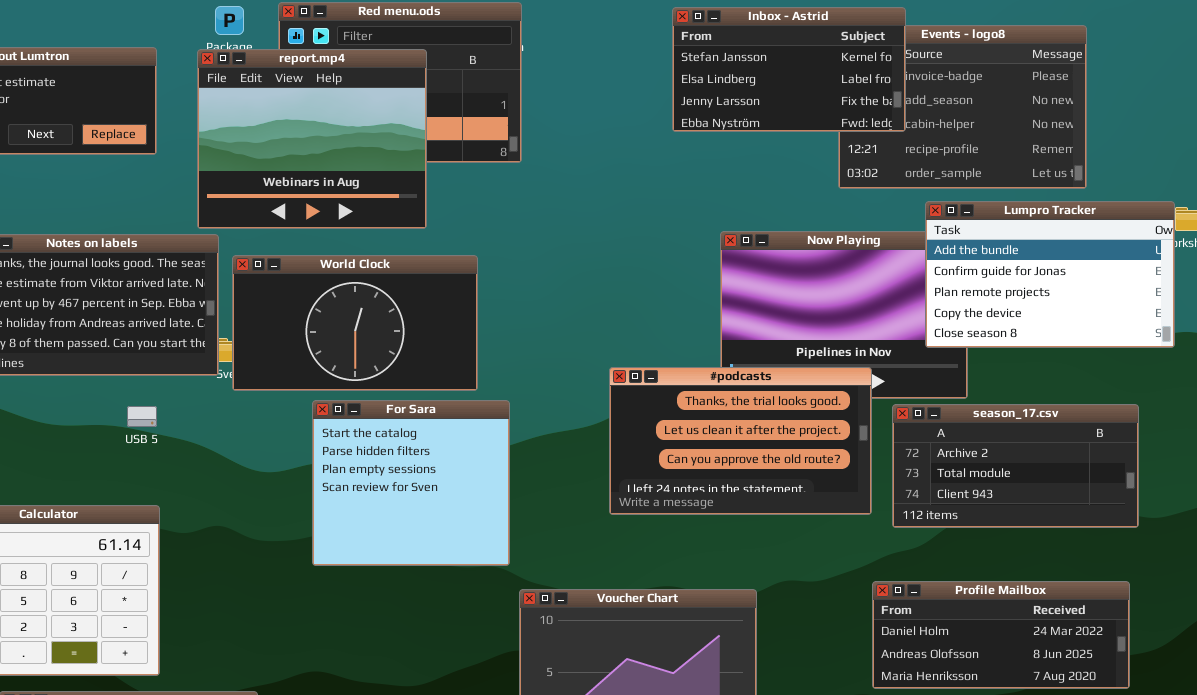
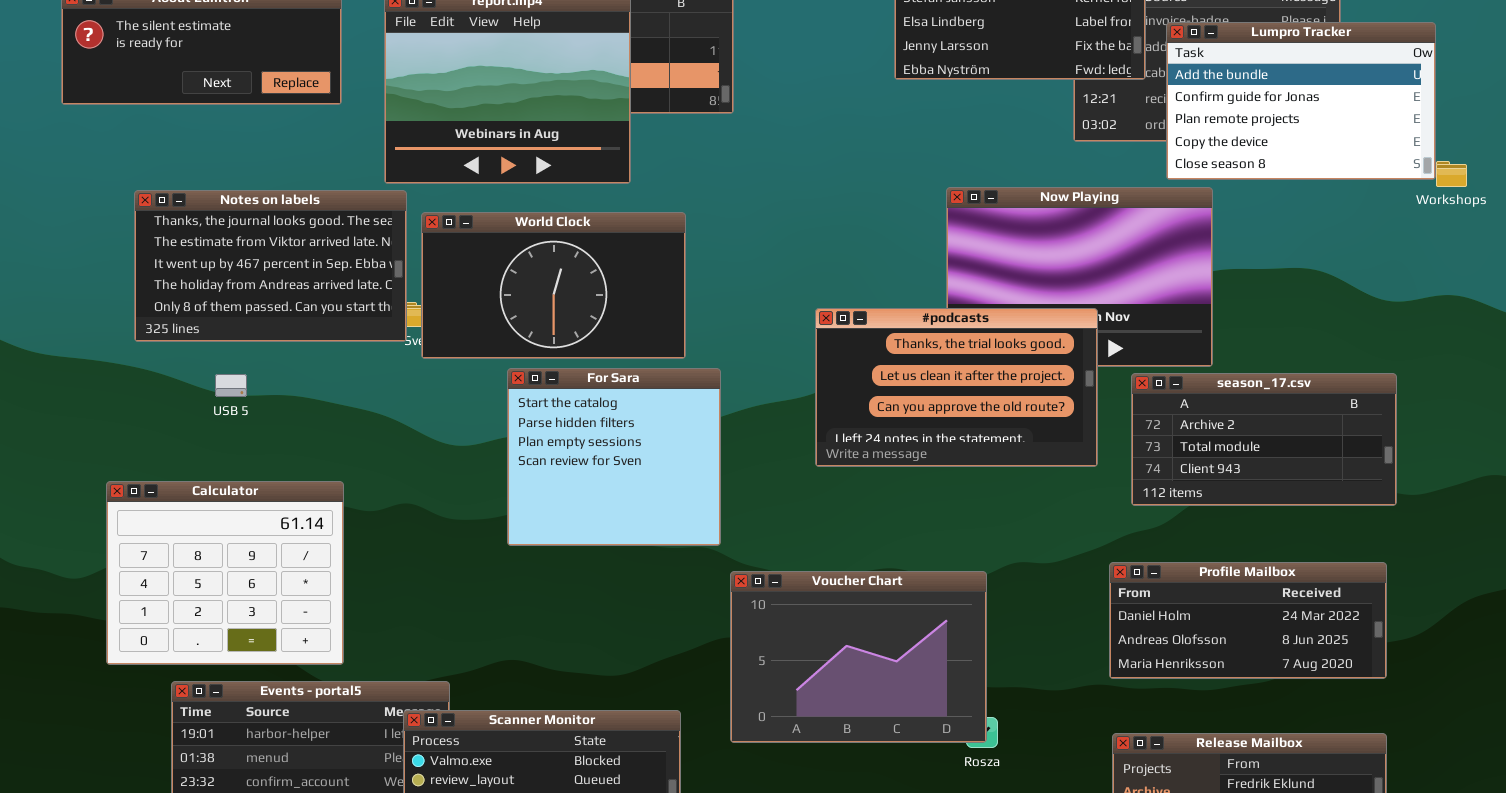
Lumpro Tracker: [925,201,1175,348] -> [1166,22,1436,180], moved
#podcasts: [609,367,872,515] -> [815,308,1098,467], moved
USB 5: [127,406,157,427] -> [215,374,247,397], moved

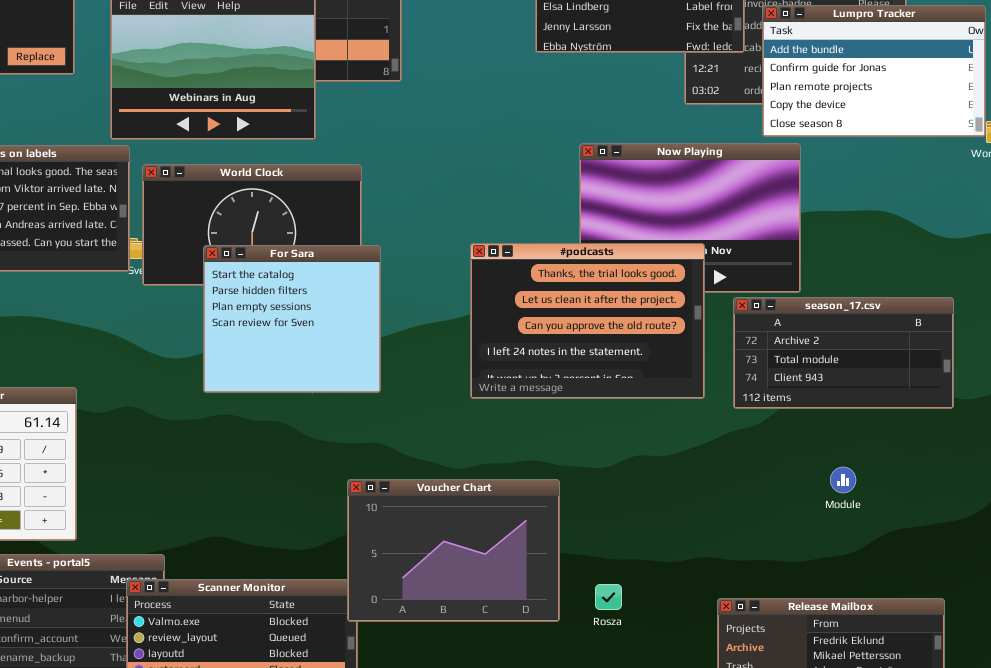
#podcasts: [815,308,1098,467] -> [470,243,705,399], resized
For Sara: [507,368,721,546] -> [203,245,381,393], moved
Profile Mailbox: [1109,562,1387,679] -> none, closed
Voucher Chart: [730,571,987,743] -> [347,479,560,622], moved

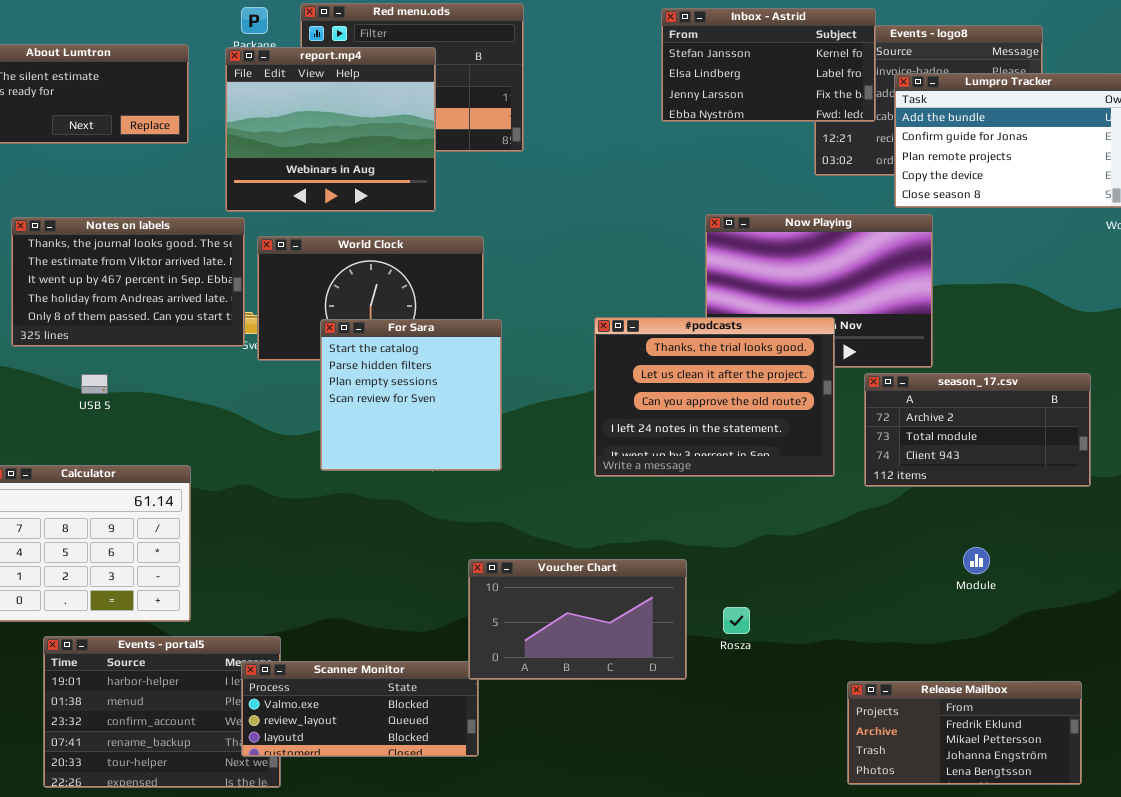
Voucher Chart: [347,479,560,622] -> [468,559,687,680], resized
Rosza: [595,584,622,610] -> [723,607,750,634], moved

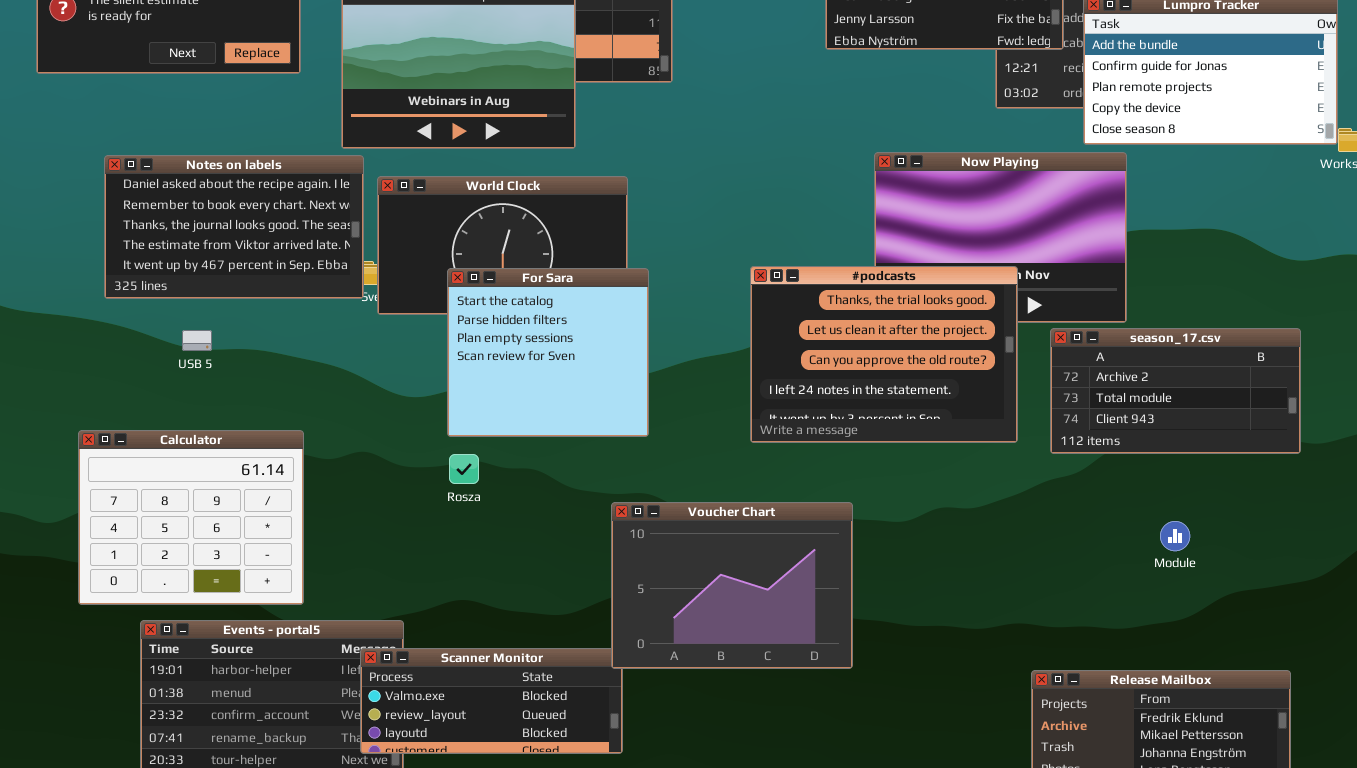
Notes on labels: [11,217,245,347] -> [104,155,364,299], scrolled up 2 rows
Voucher Chart: [468,559,687,680] -> [611,502,853,669], resized
Rosza: [723,607,750,634] -> [449,454,479,484], moved

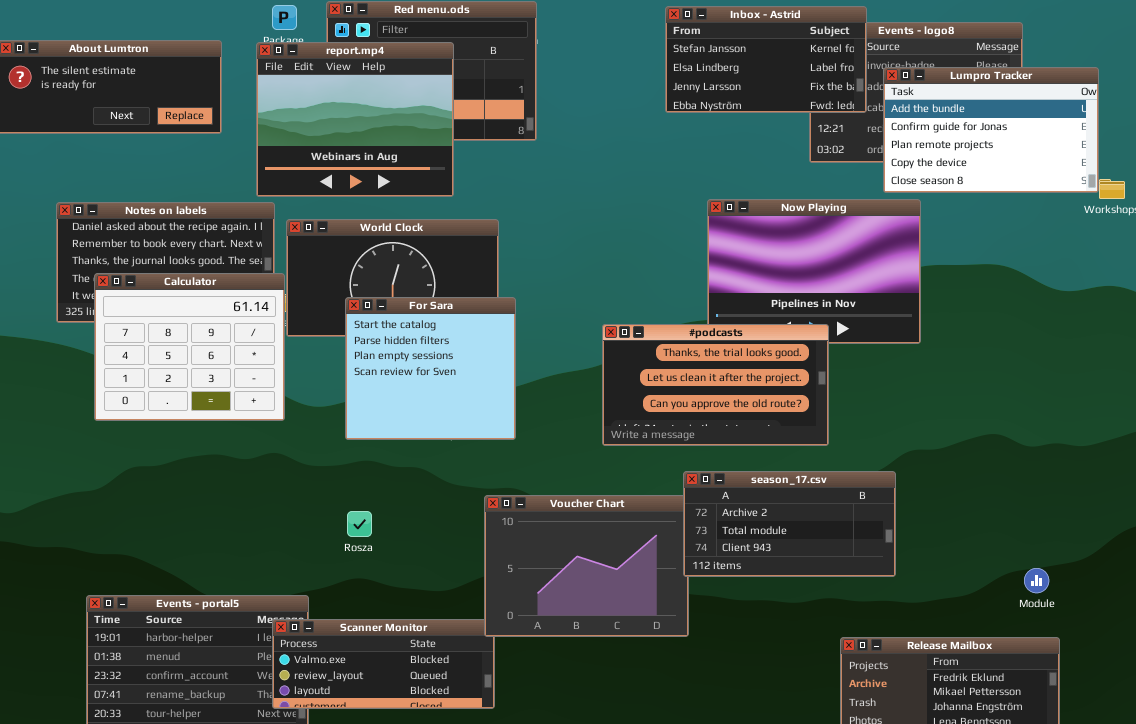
#podcasts: [750,266,1018,443] -> [602,324,829,446], resized
season_17.csv: [1050,328,1301,454] -> [683,471,896,577], moved
Calculator: [78,430,304,605] -> [94,273,285,421], moved
Rosza: [449,454,479,484] -> [347,511,372,537], moved
Module: [1160,521,1190,551] -> [1024,568,1049,593], moved

